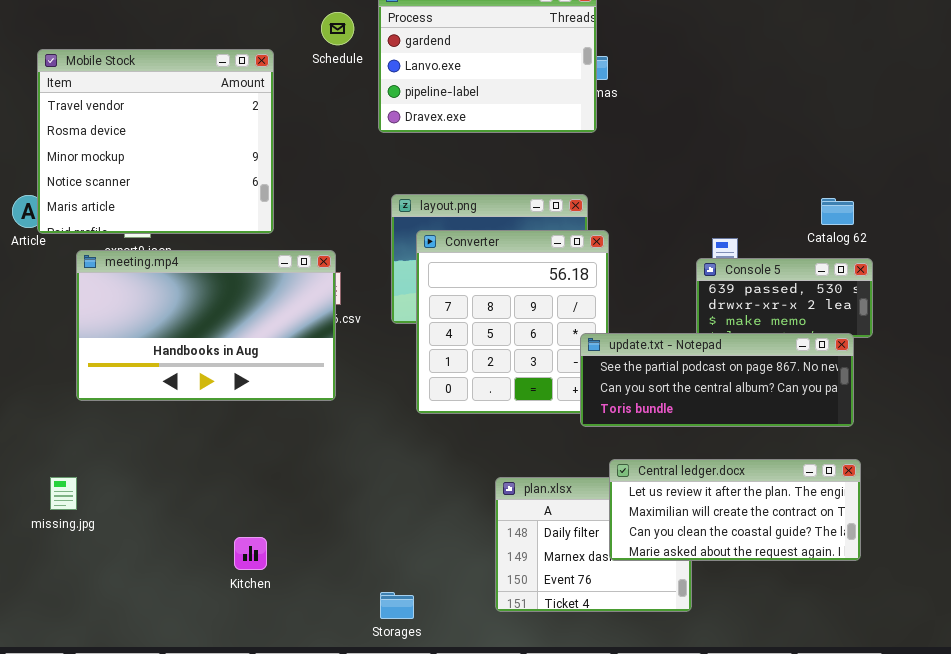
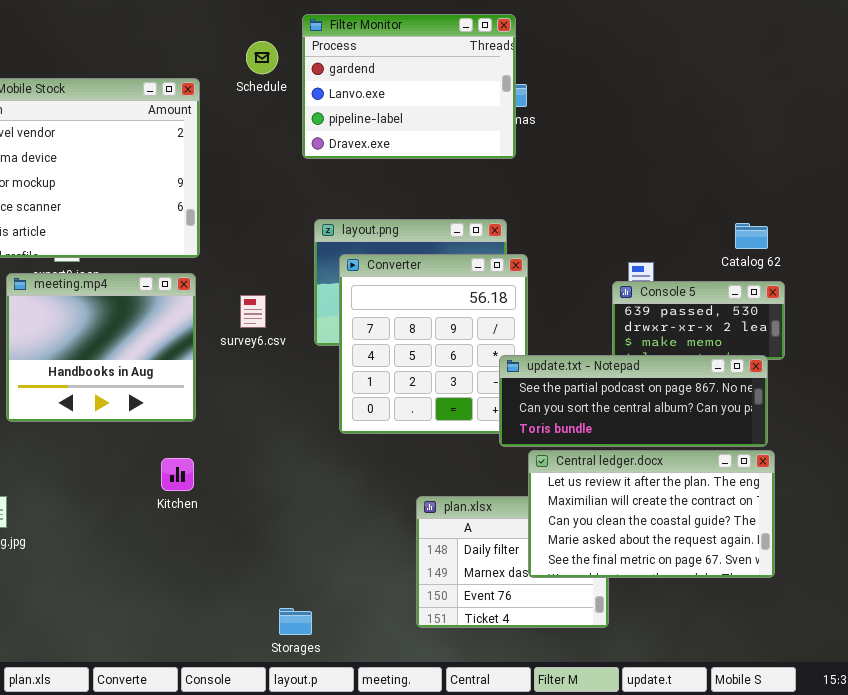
meeting.mp4: [76,250,336,401] -> [6,273,196,422], resized
Central ledger.docx: [609,459,861,561] -> [528,450,775,578], resized
Kitchen: [234,537,267,570] -> [161,458,194,491], moved
Storages: [380,592,414,619] -> [279,608,312,635], moved

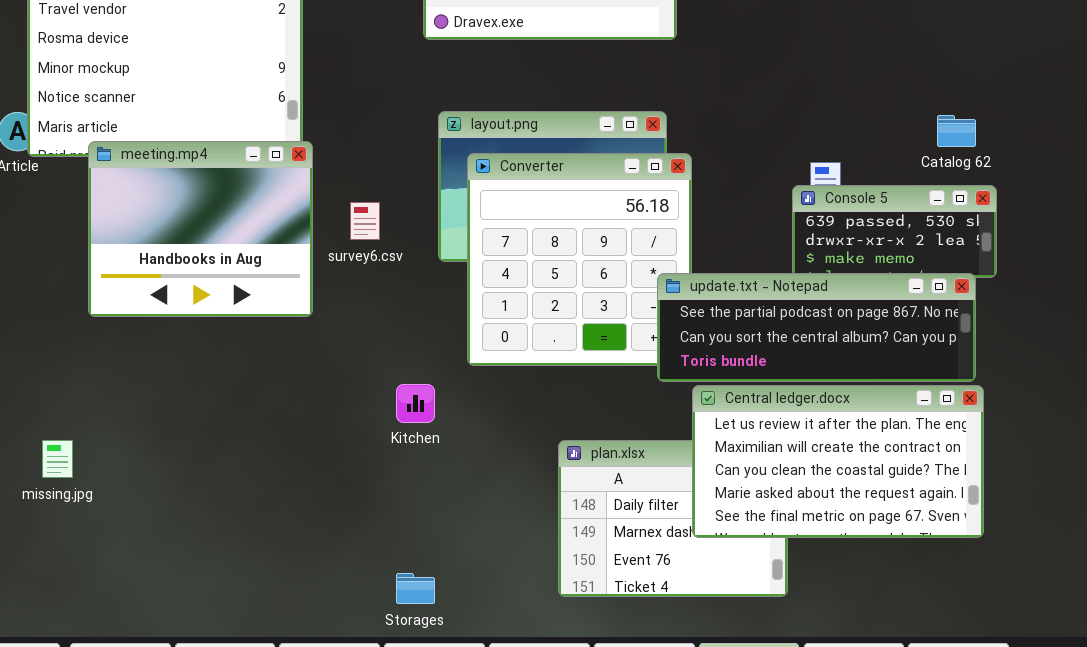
meeting.mp4: [6,273,196,422] -> [88,141,313,317], moved
Kitchen: [161,458,194,491] -> [396,384,435,423], moved

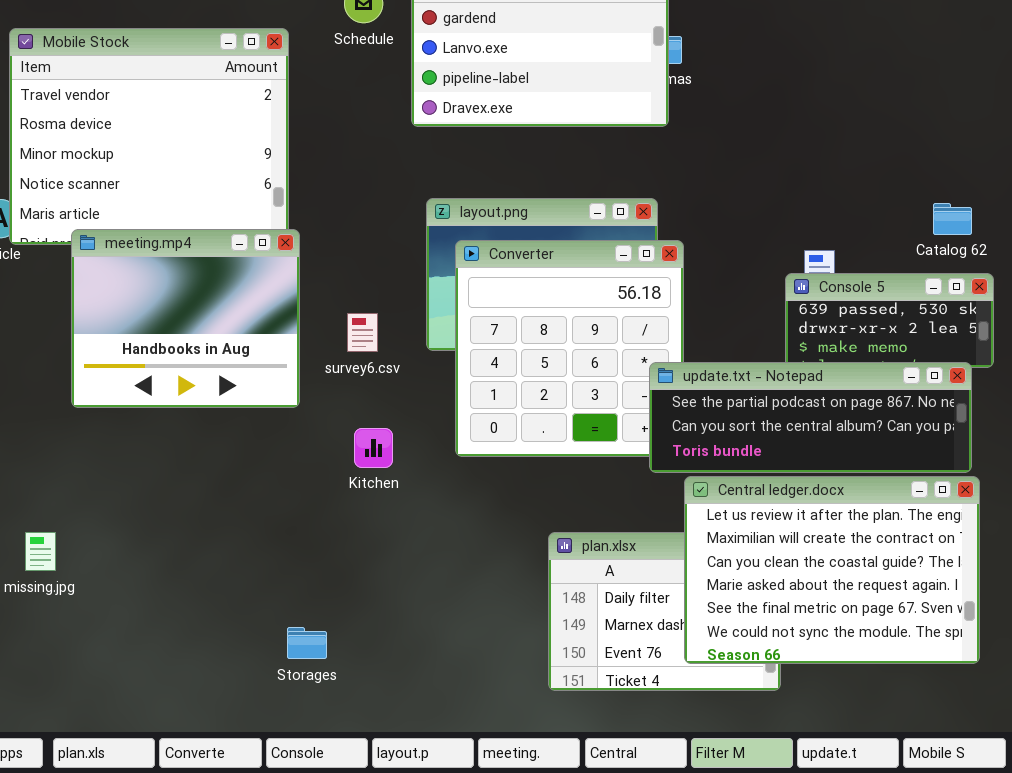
survey6.csv: [350,202,380,240] -> [347,313,378,352], moved
Kitchen: [396,384,435,423] -> [354,428,393,468], moved
Central ledger.docx: [692,385,984,538] -> [684,476,980,664], resized
Storages: [396,573,435,604] -> [287,627,327,659], moved

